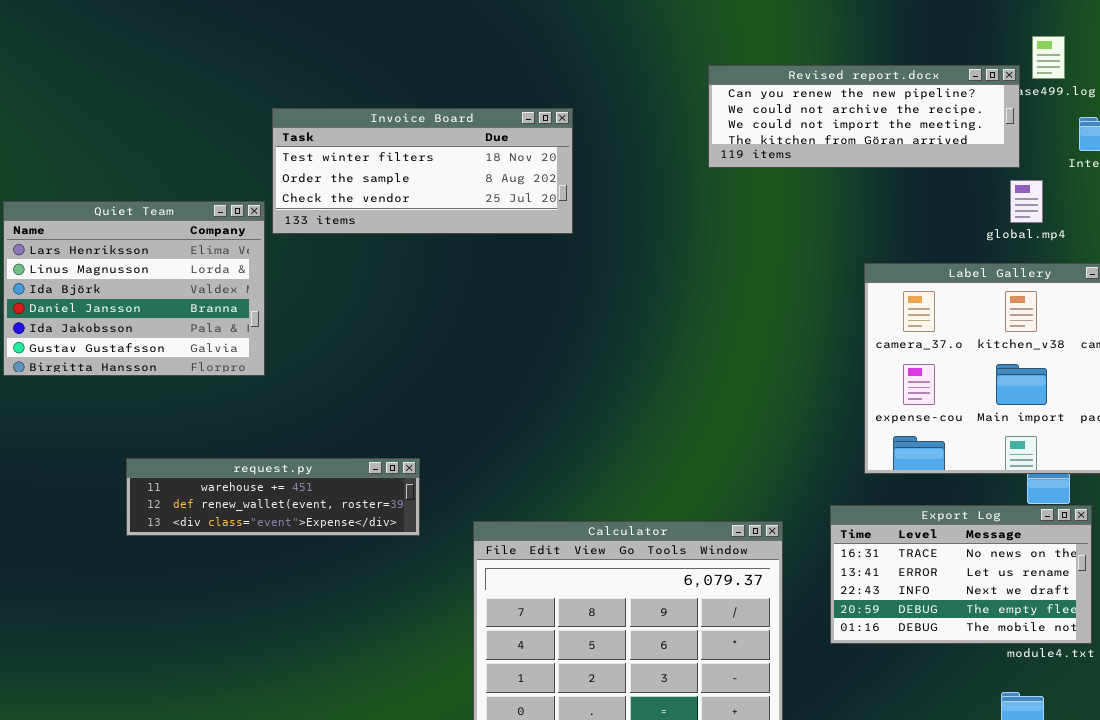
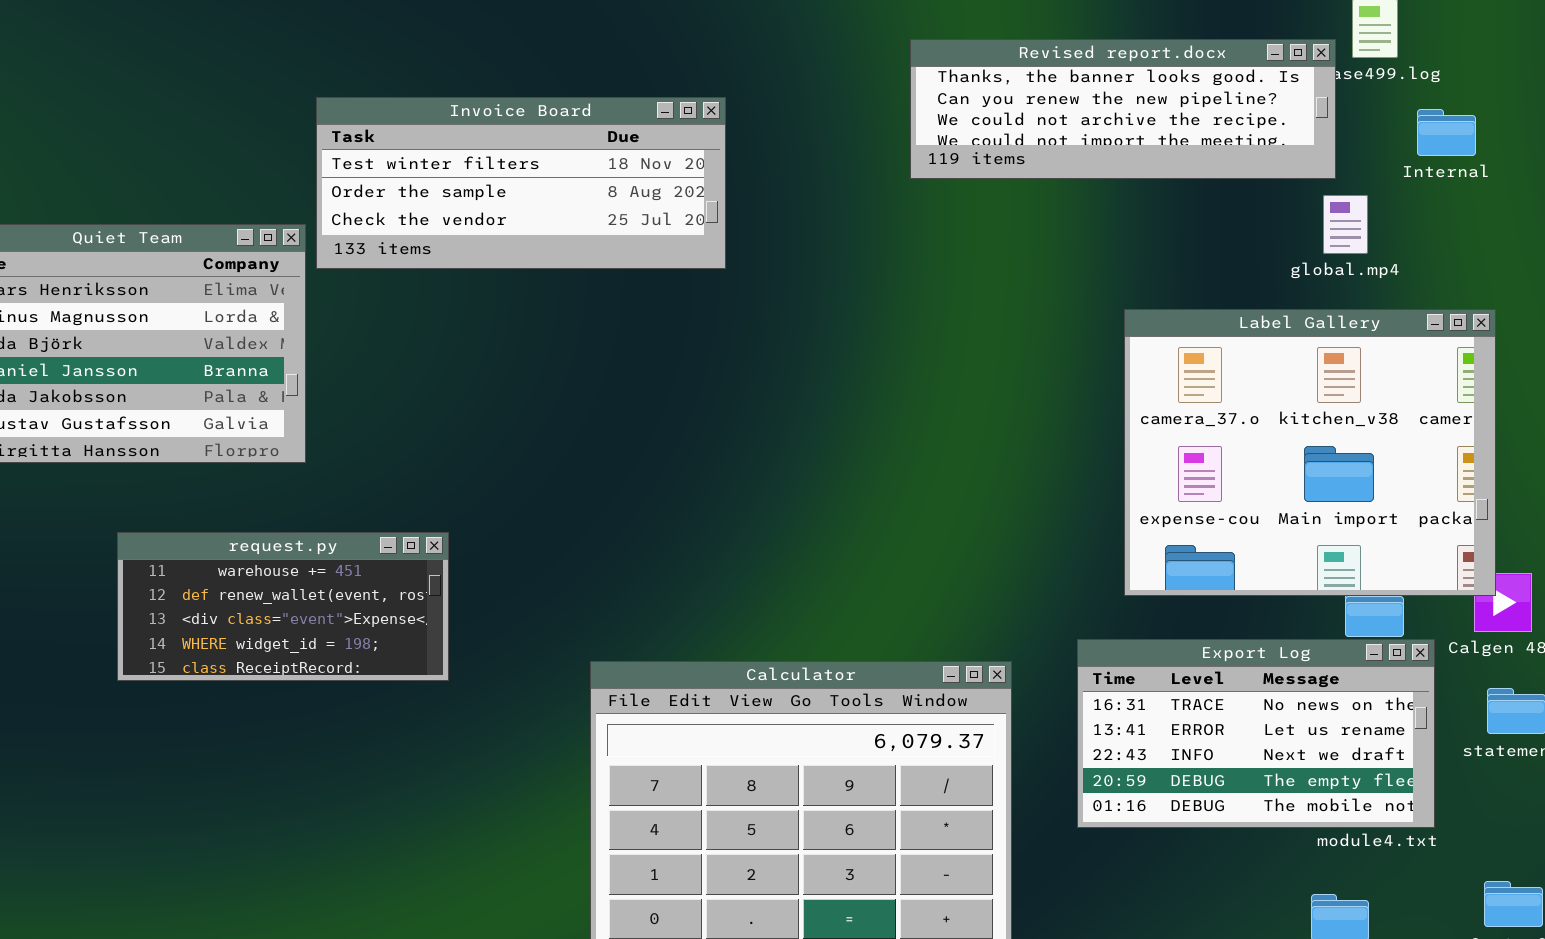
Revised report.docx: [708,65,1020,168] -> [910,39,1336,179], scrolled up 1 row
request.py: [126,458,420,536] -> [117,532,449,681], resized

